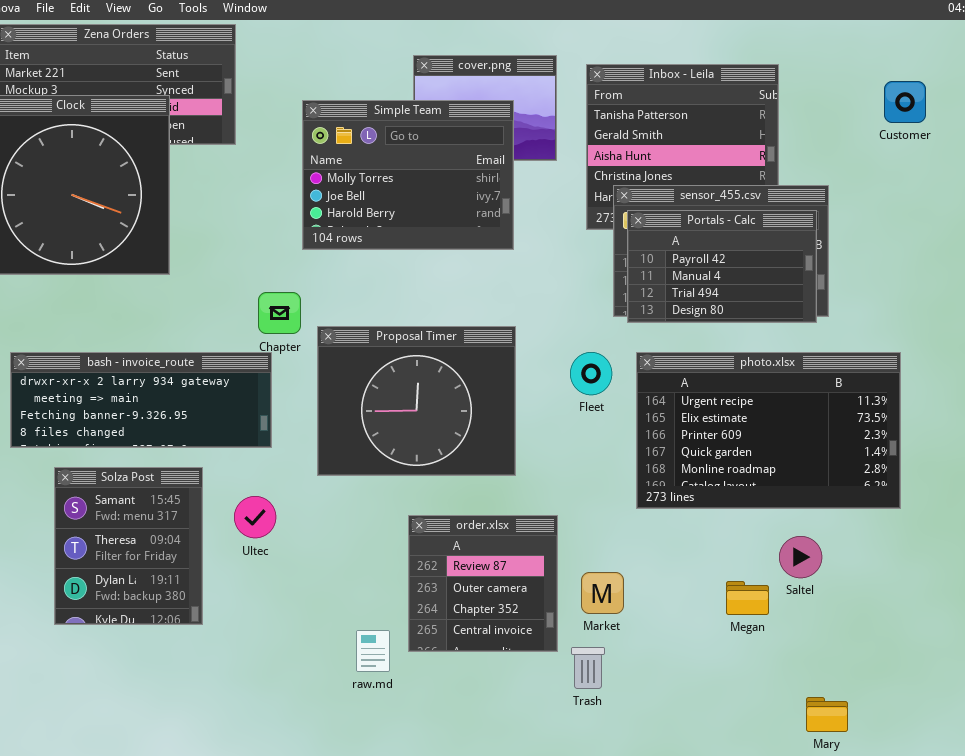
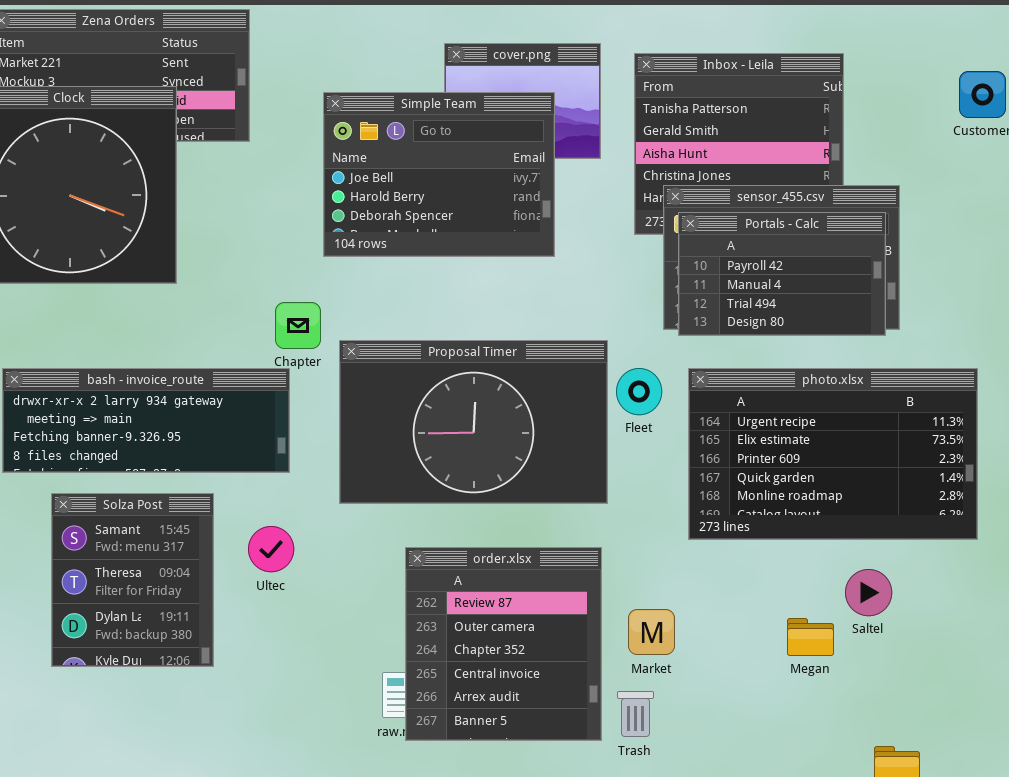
Simple Team: [302,100,514,250] -> [323,92,555,257], scrolled down 1 row
Proposal Timer: [317,326,516,476] -> [339,340,608,504], resized
order.xlsx: [408,515,558,652] -> [405,547,602,741], resized

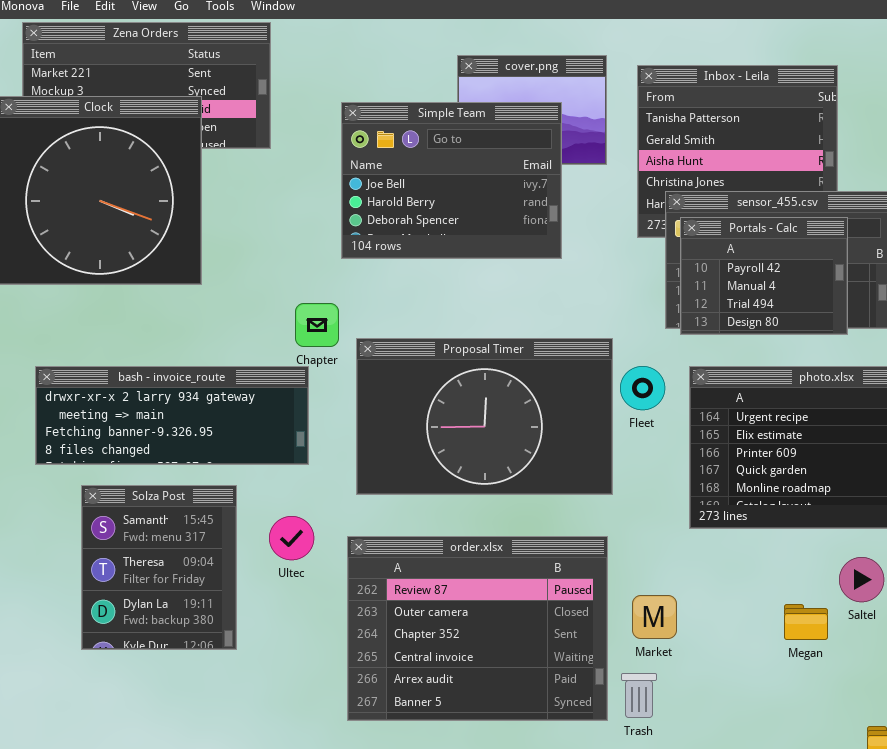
Portals - Calc: [678,212,886,336] -> [680,217,848,335], resized
order.xlsx: [405,547,602,741] -> [347,536,608,721], resized

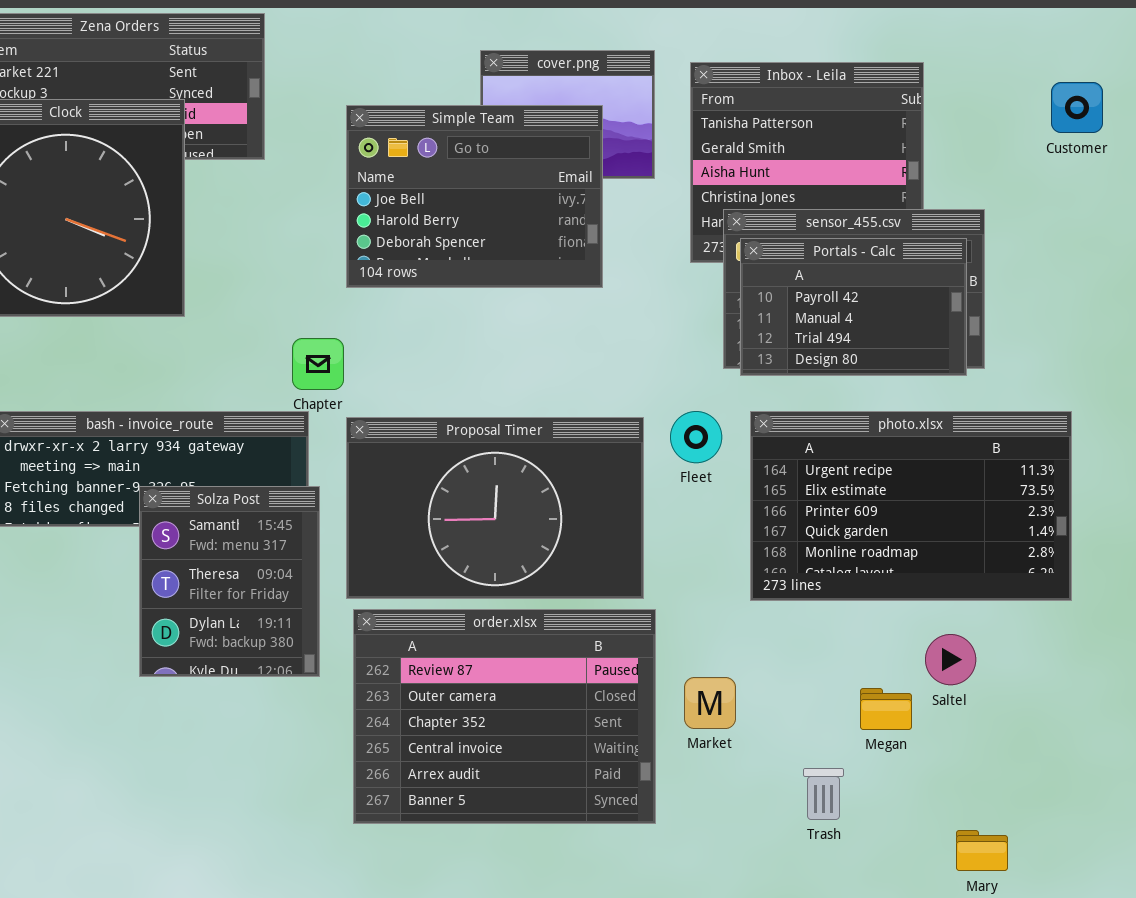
Portals - Calc: [680,217,848,335] -> [740,238,967,376], resized
Proposal Timer: [356,338,613,495] -> [346,417,644,599], moved
Solza Post: [81,485,237,650] -> [139,486,320,677], moved
Trash: [621,673,657,718] -> [803,768,844,820], moved

